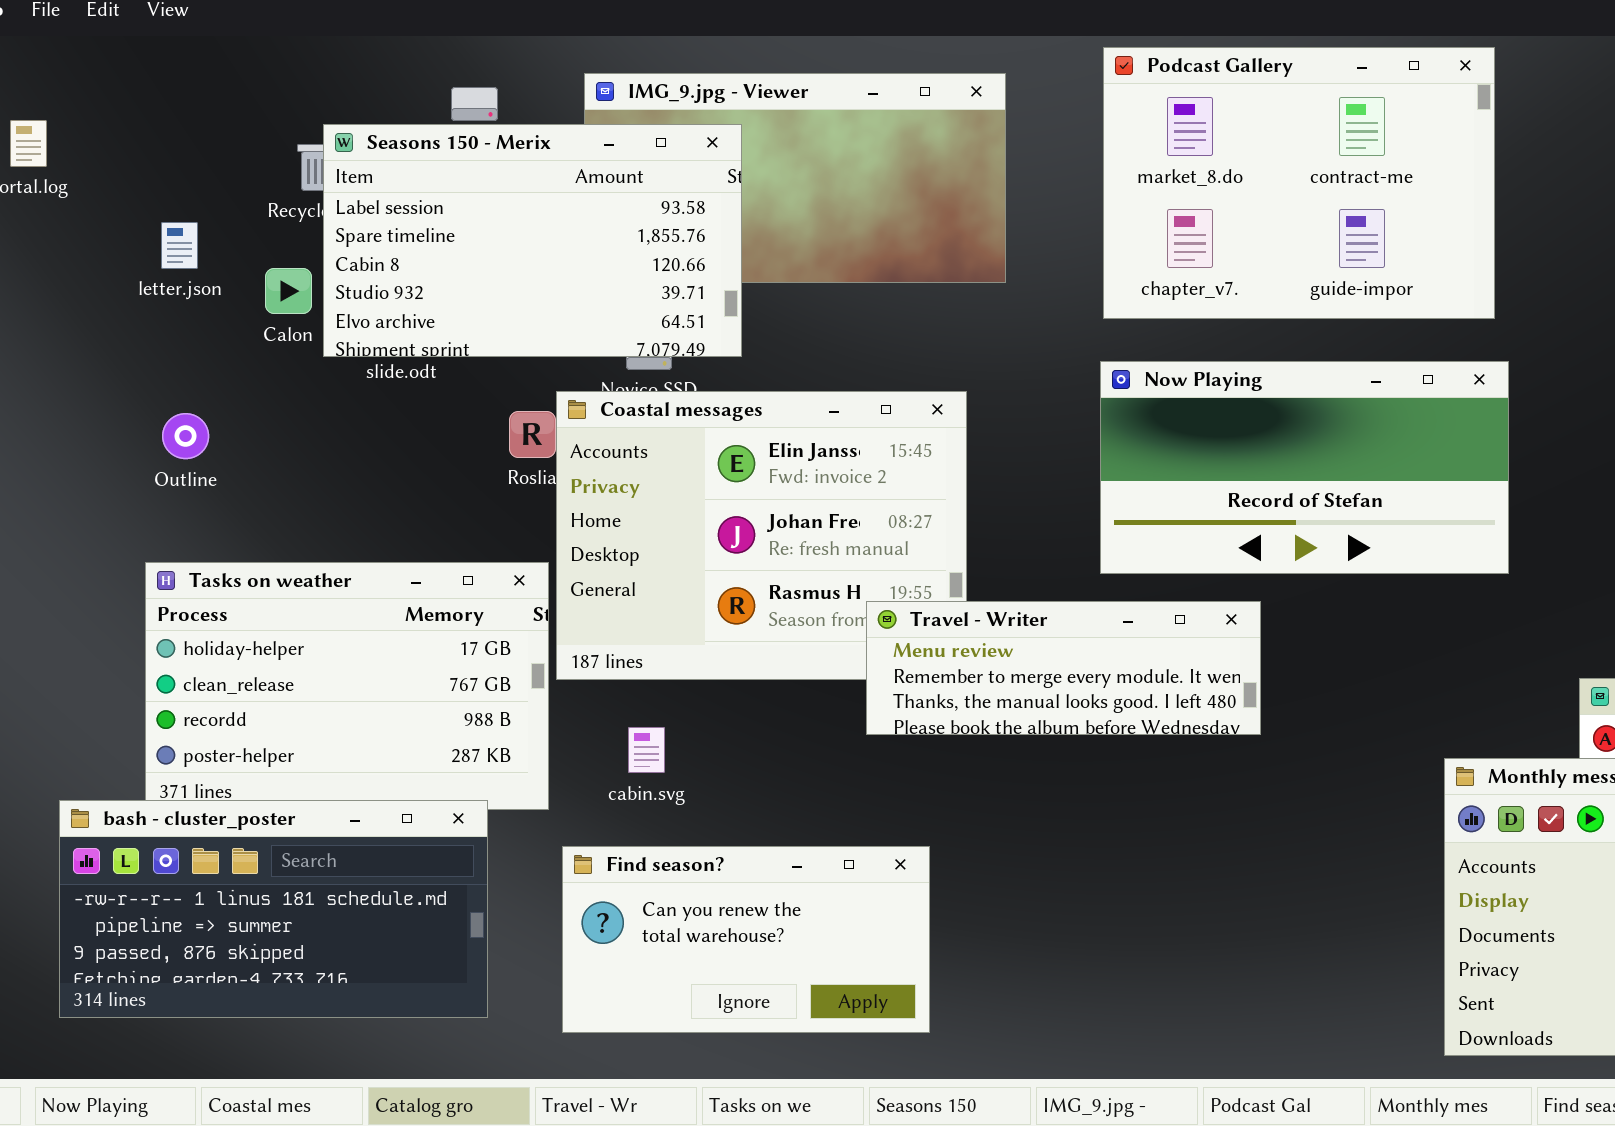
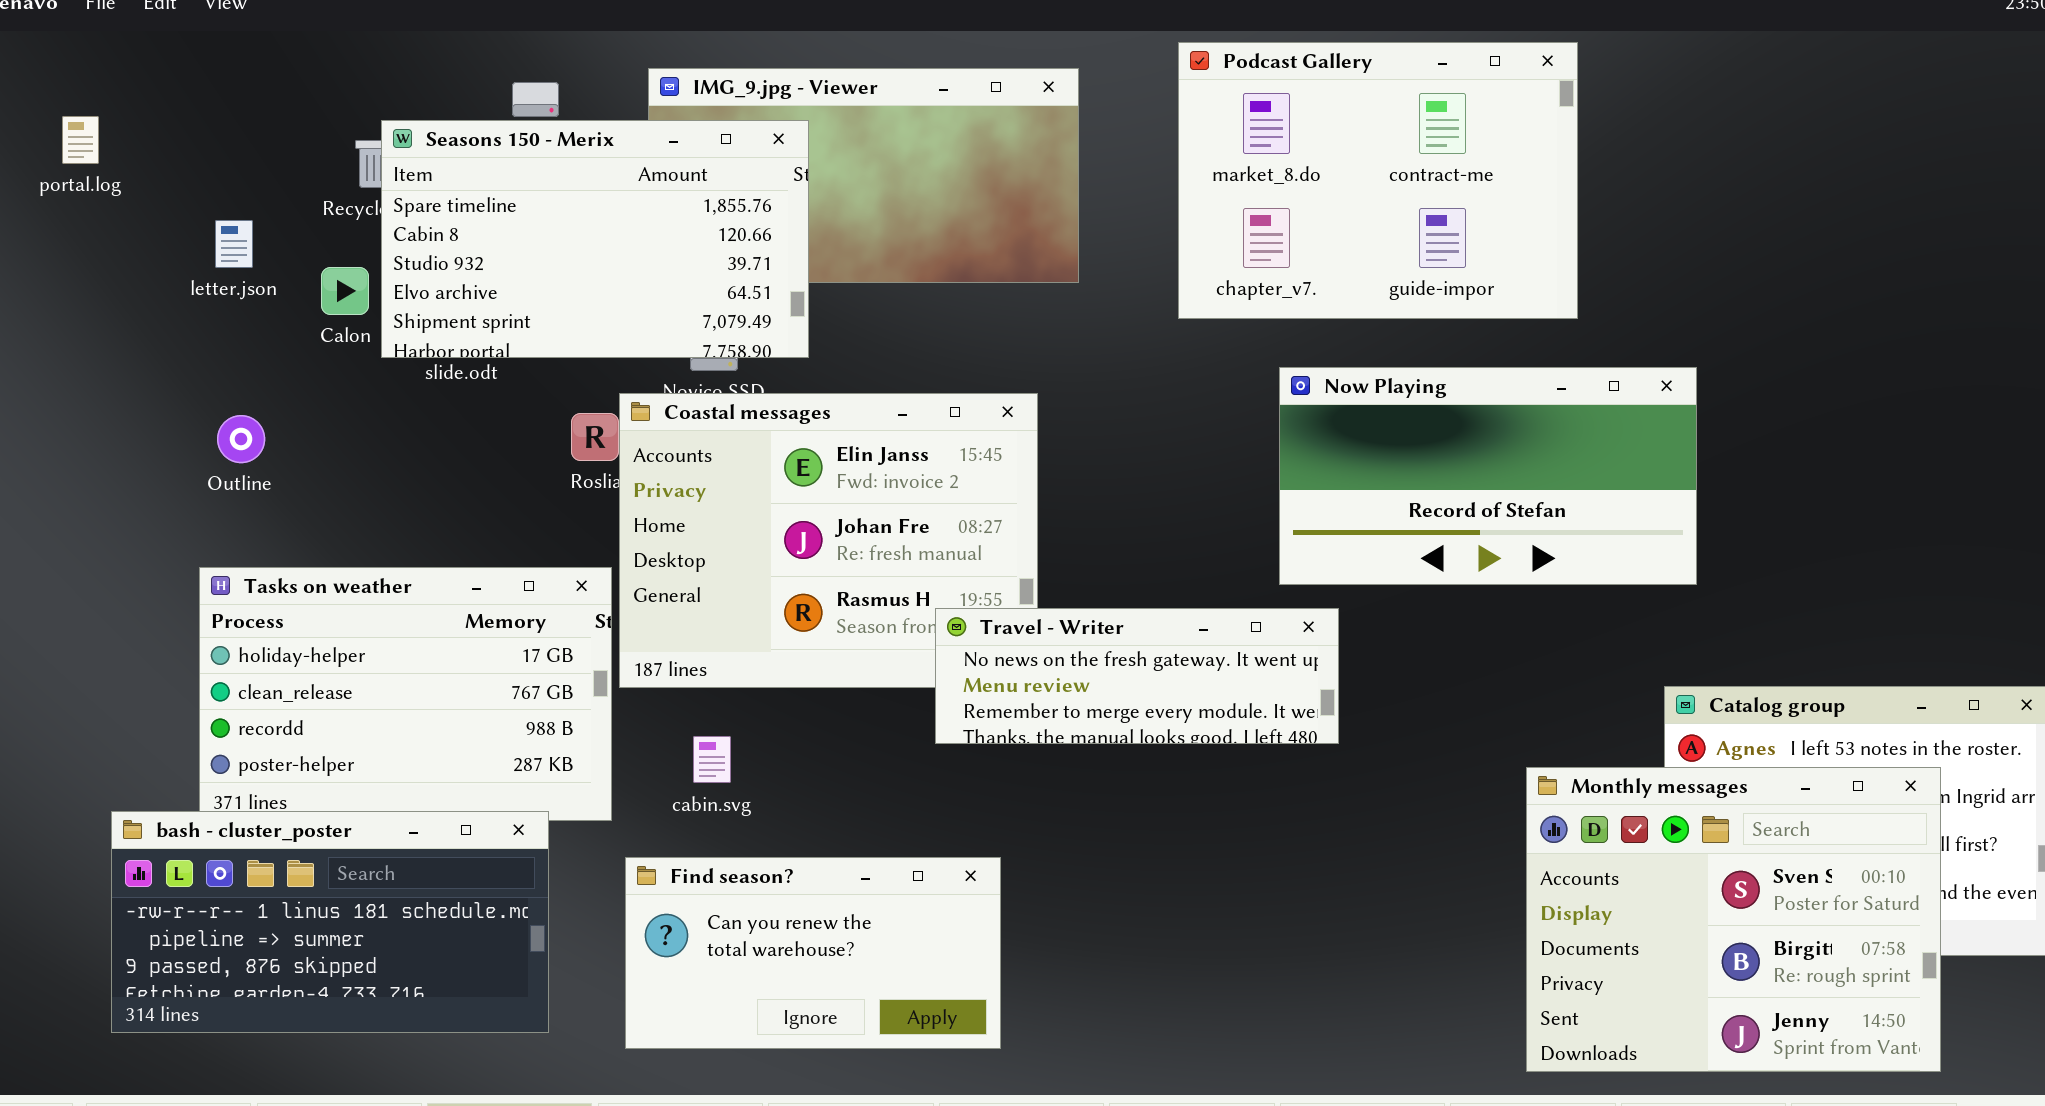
Seasons 150 - Merix: [323,124,742,357] -> [381,120,809,358], scrolled down 1 row
Now Playing: [1100,361,1509,574] -> [1279,367,1697,585], moved
Travel - Writer: [866,601,1261,735] -> [935,608,1339,744], scrolled up 1 row

